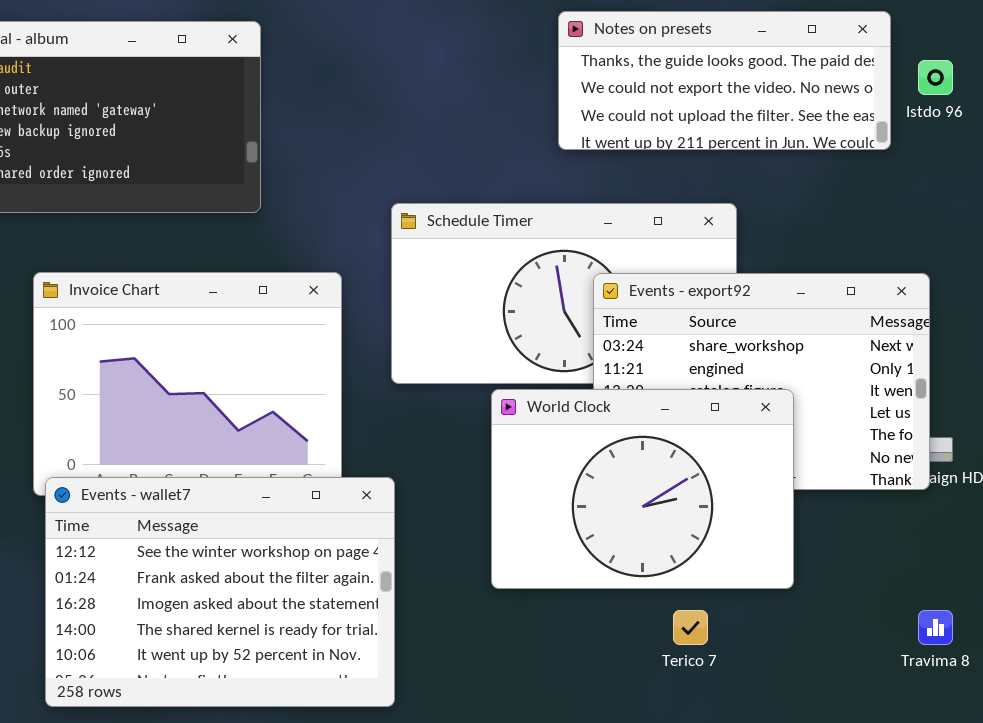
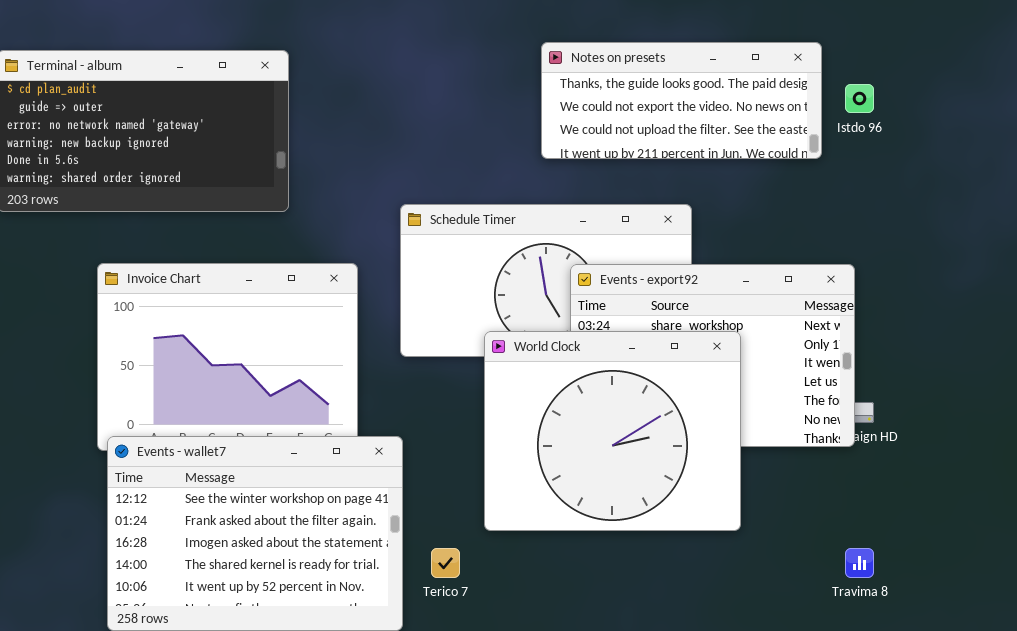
World Clock: [491,389,794,589] -> [484,331,741,531], resized
Terico 7: [673,610,708,645] -> [431,548,460,578], moved

